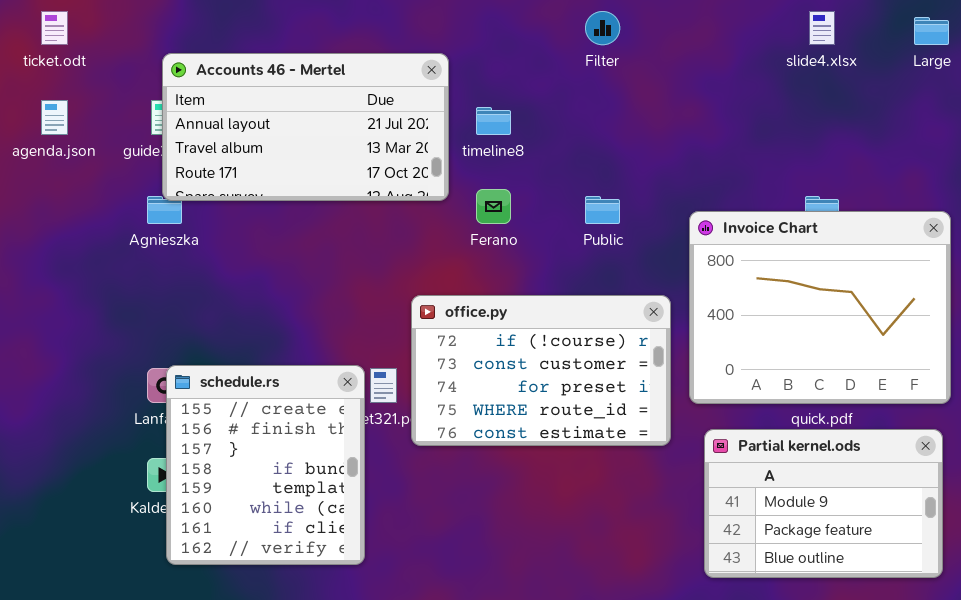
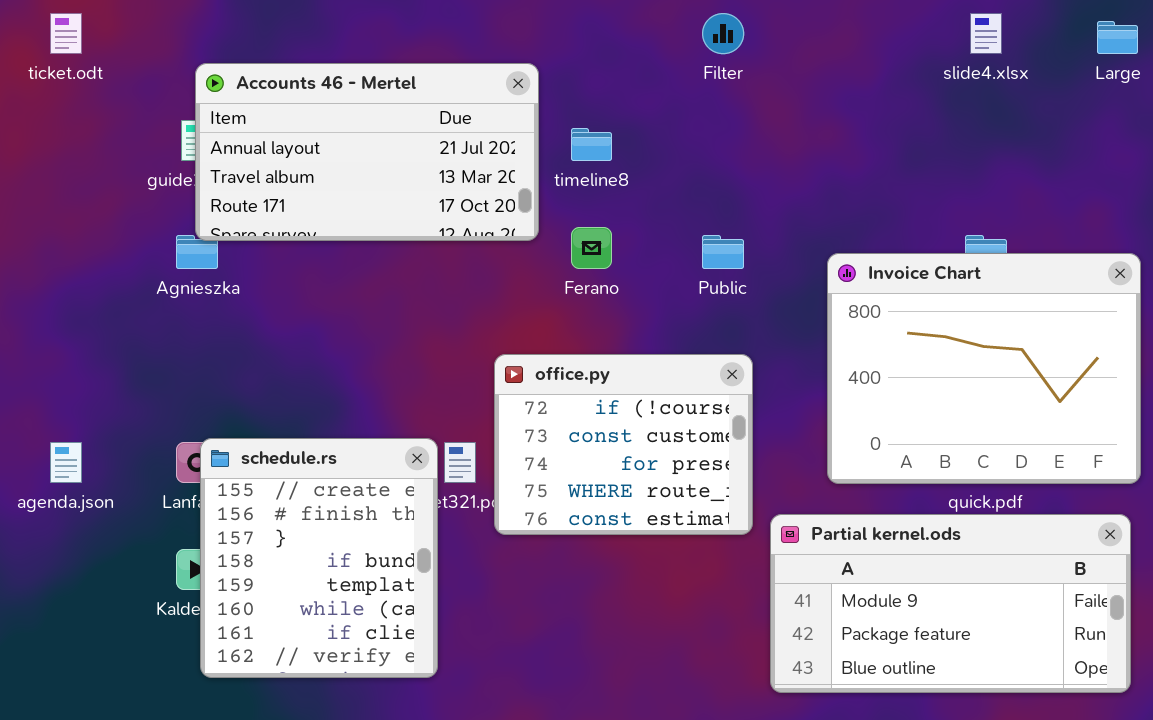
agenda.json: [41,100,68,135] -> [50,442,82,483], moved
office.py: [411,295,671,446] -> [494,354,753,535], resized
Partial kernel.ods: [704,429,943,578] -> [770,514,1131,693], resized

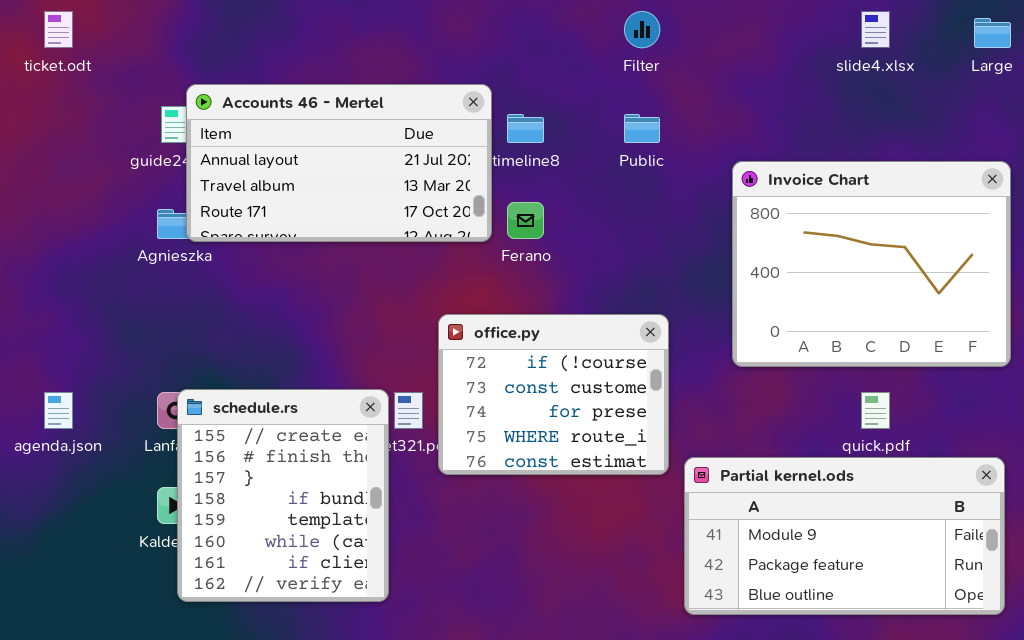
Accounts 46 - Mertel: [195,63,539,241] -> [186,84,492,242], moved
Public: [702,235,744,269] -> [624,114,660,143], moved
Invoice Chart: [827,253,1141,484] -> [732,161,1011,367], moved

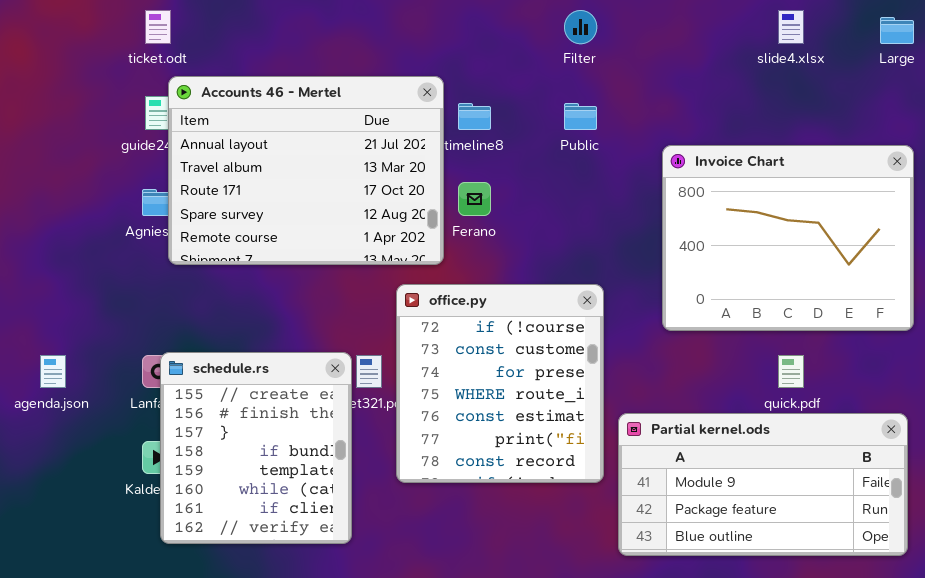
ticket.odt: [44,11,73,48] -> [145,10,171,44], moved
Accounts 46 - Mertel: [186,84,492,242] -> [168,76,444,265], resized
office.py: [438,314,669,475] -> [396,284,604,483], resized

